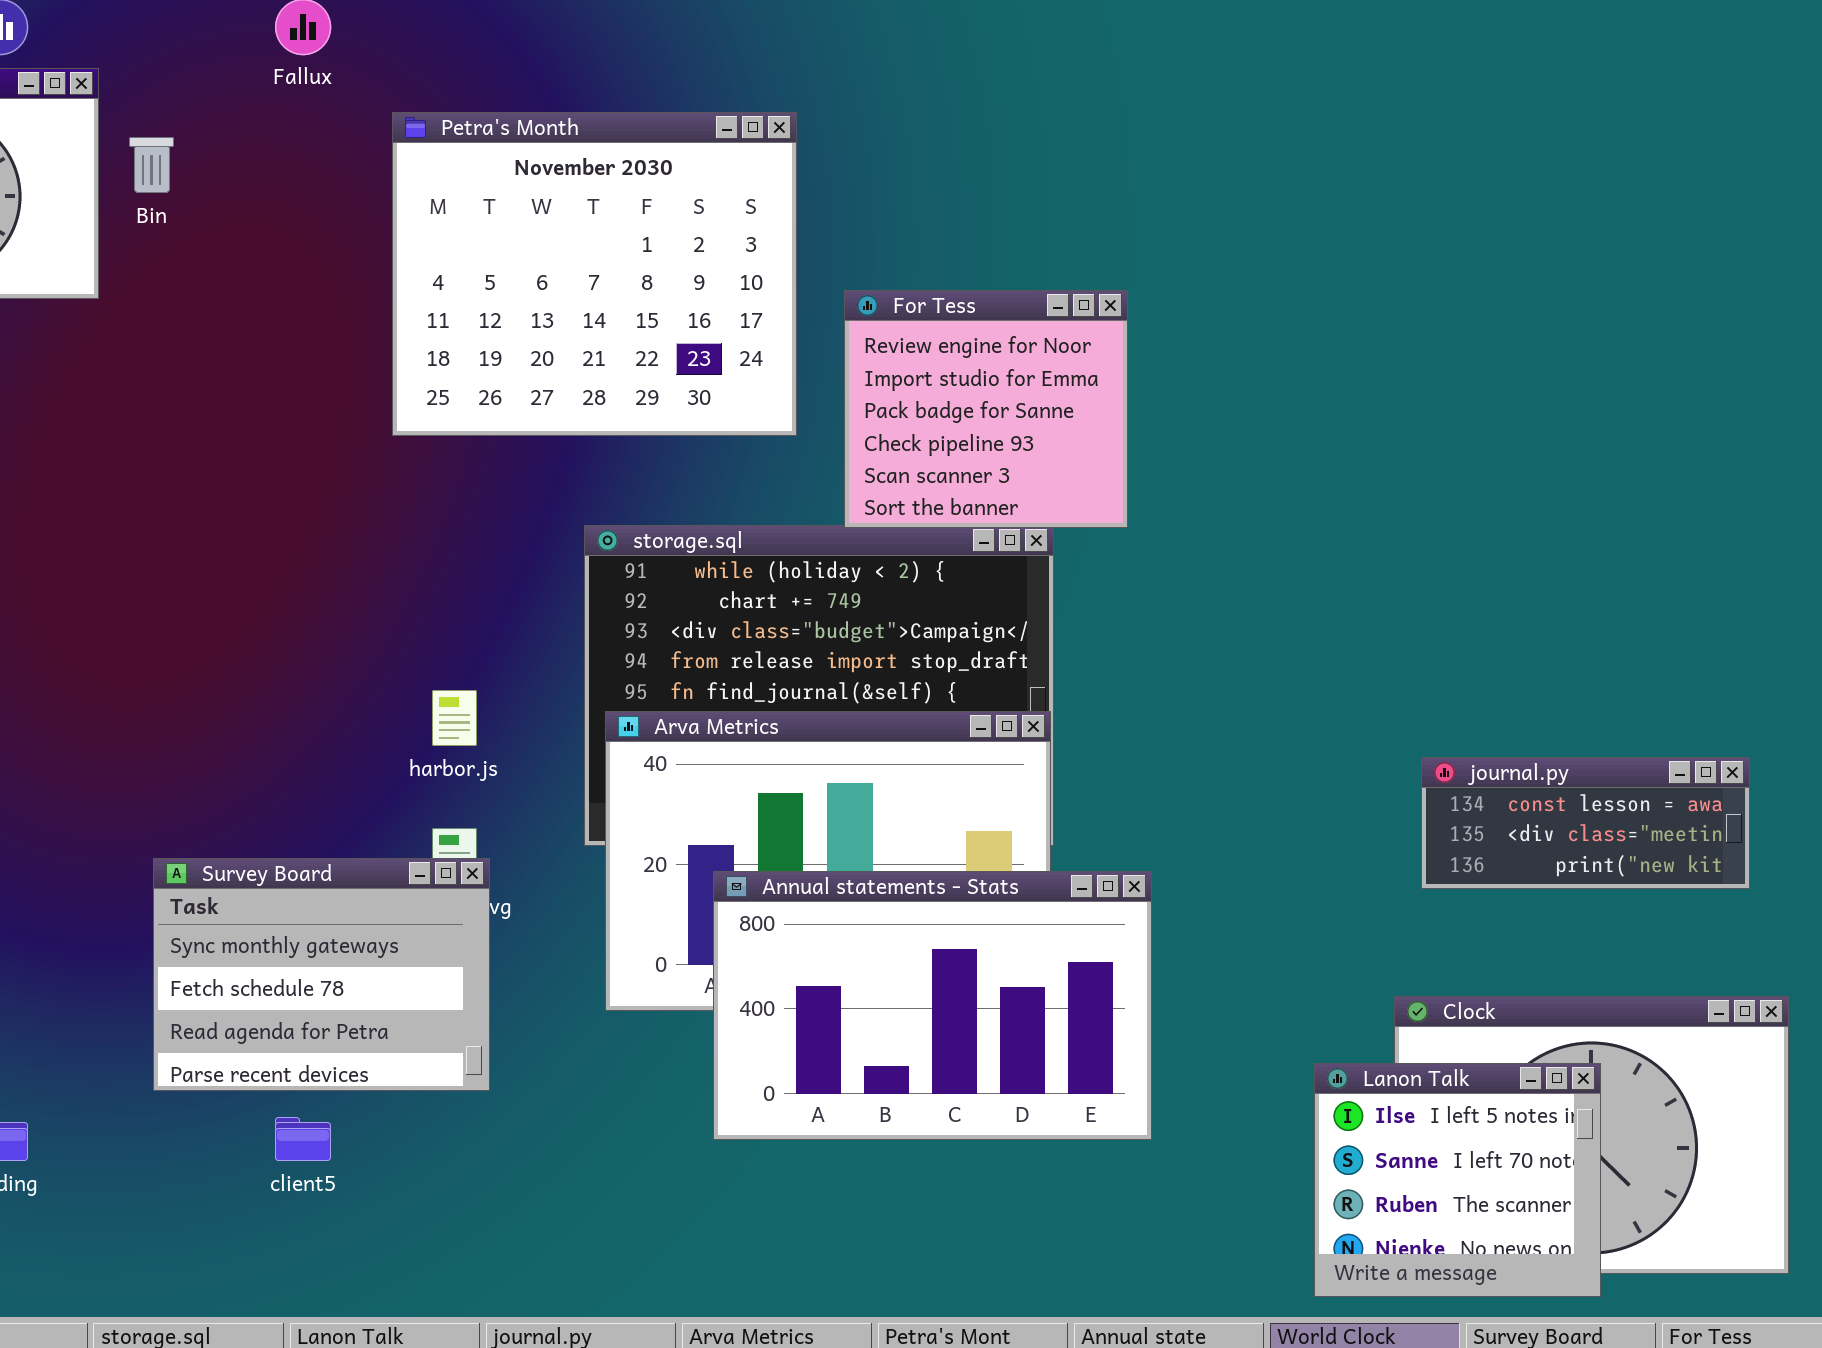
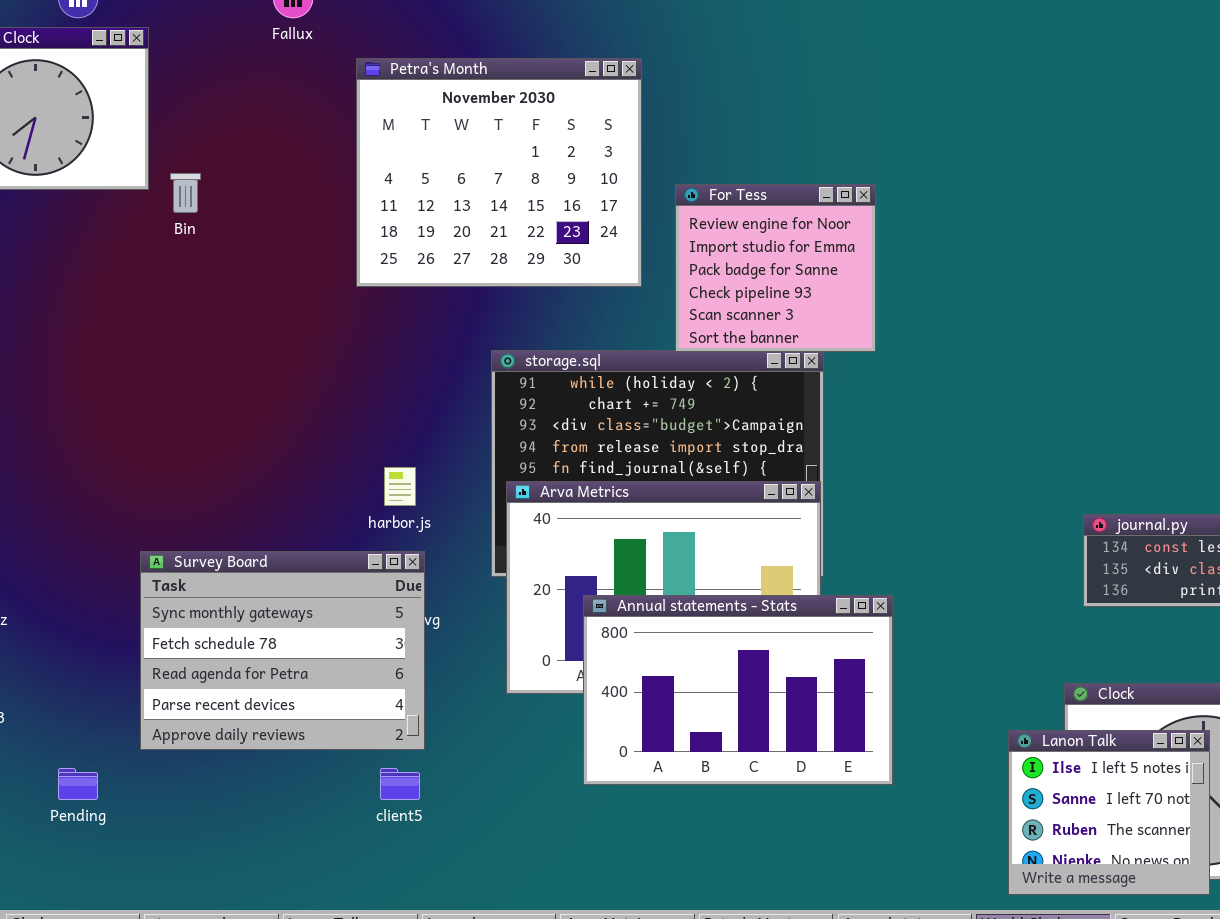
Bin: [129,137,174,193] -> [170,173,201,213], moved
Survey Board: [153,858,490,1091] -> [140,551,425,750], resized
client5: [275,1117,331,1161] -> [380,768,420,800], moved

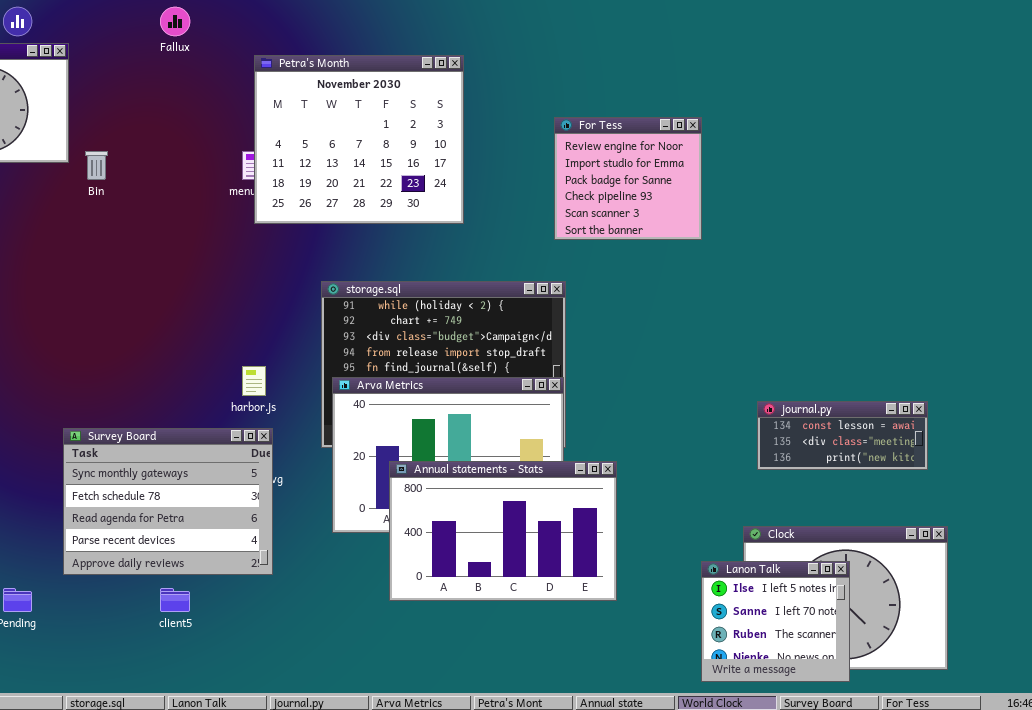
Petra's Month: [356,58,642,287] -> [254,55,464,224], moved
For Tess: [675,184,876,352] -> [554,117,702,240], moved
client5: [380,768,420,800] -> [160,588,190,612], moved

